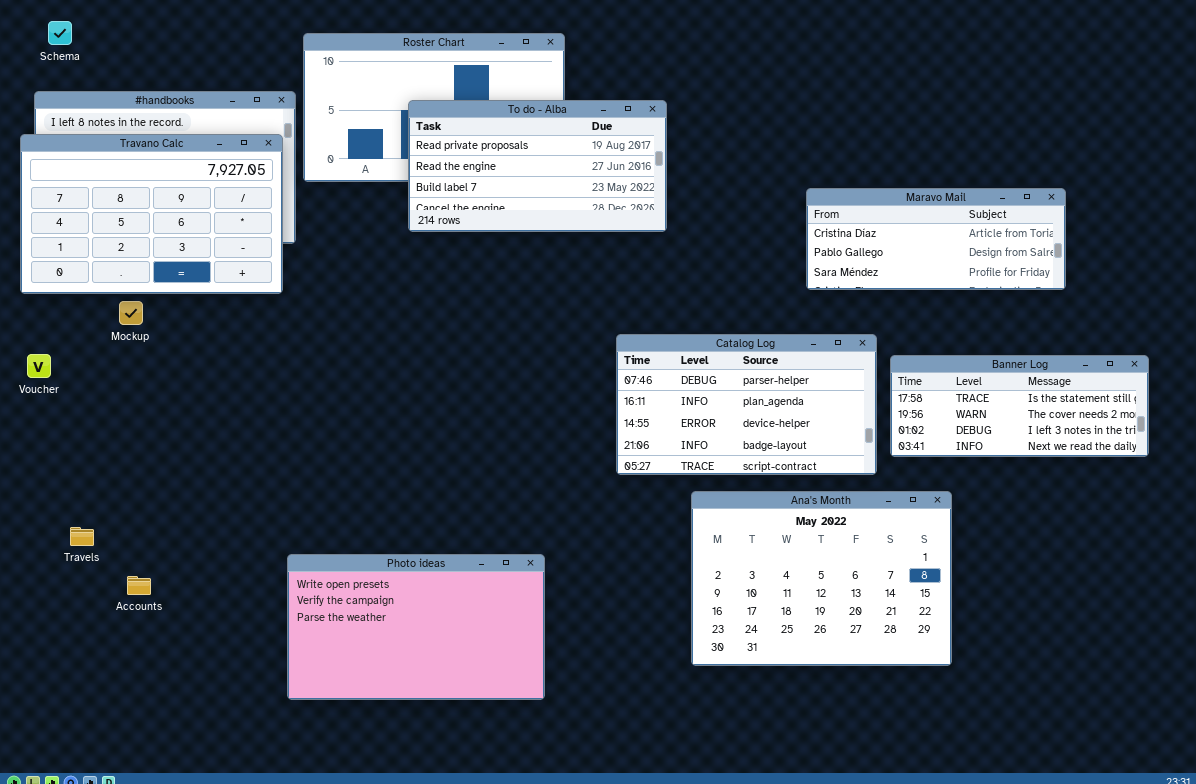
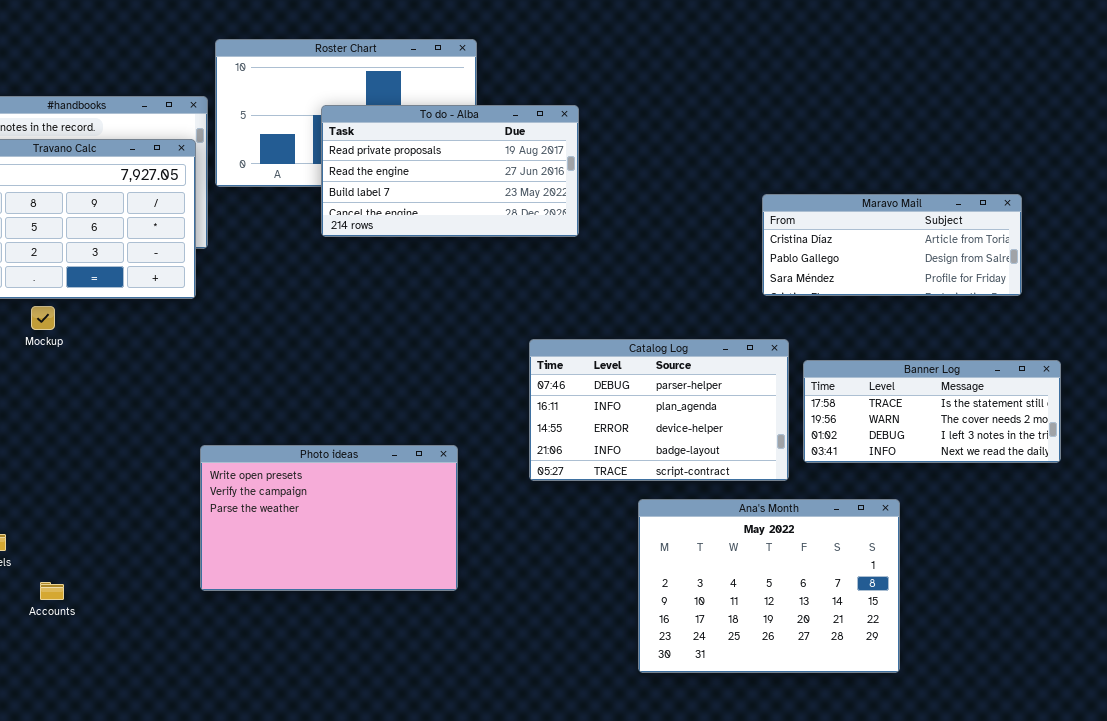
Maravo Mail: [806,188,1066,290] -> [762,194,1022,296], moved
Ana's Month: [691,491,952,666] -> [638,499,900,673], moved
Photo ideas: [287,554,545,700] -> [200,445,458,591], moved

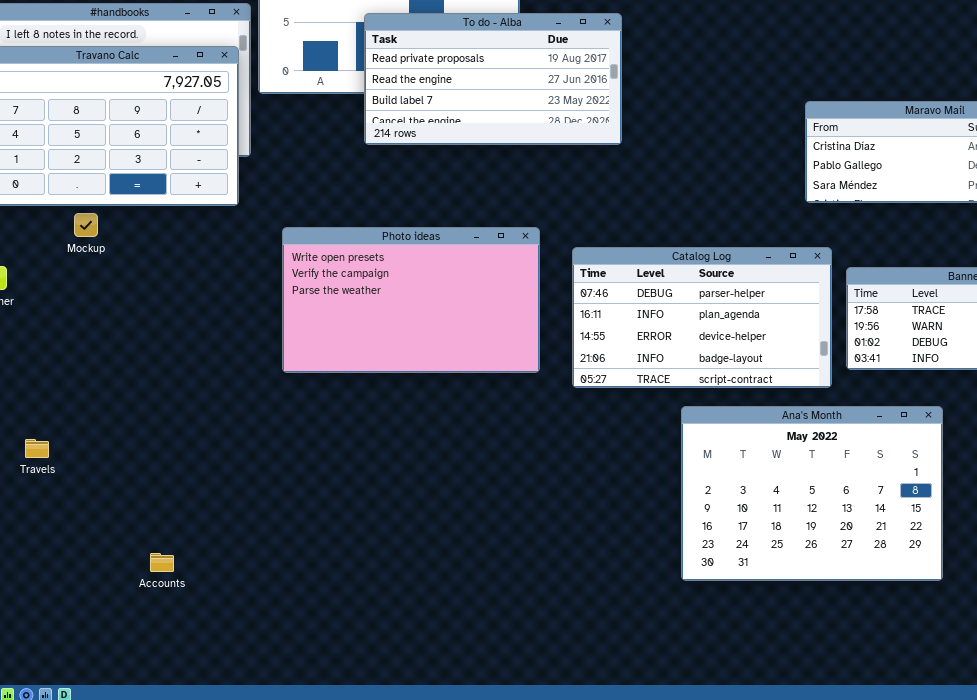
Photo ideas: [200,445,458,591] -> [282,227,540,373], moved
Accounts: [40,582,64,600] -> [150,553,174,572], moved

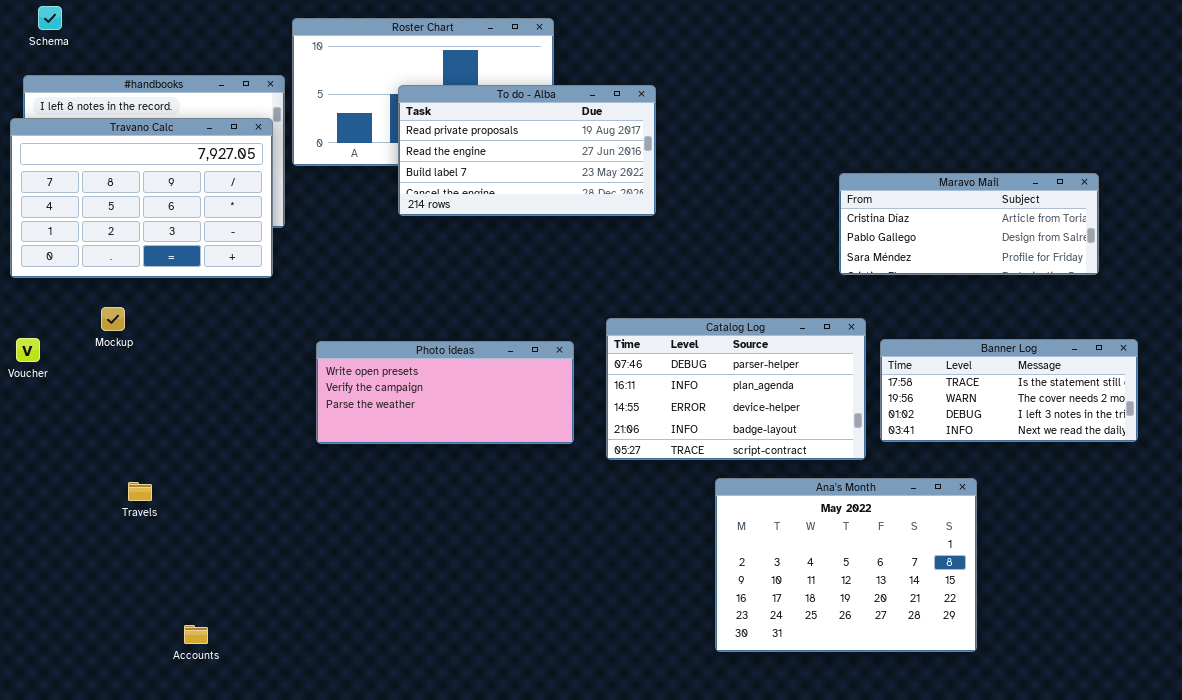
Mockup: [74,213,98,237] -> [101,307,125,331], moved
Photo ideas: [282,227,540,373] -> [316,341,574,444], resized
Travels: [25,439,49,458] -> [128,482,152,501], moved

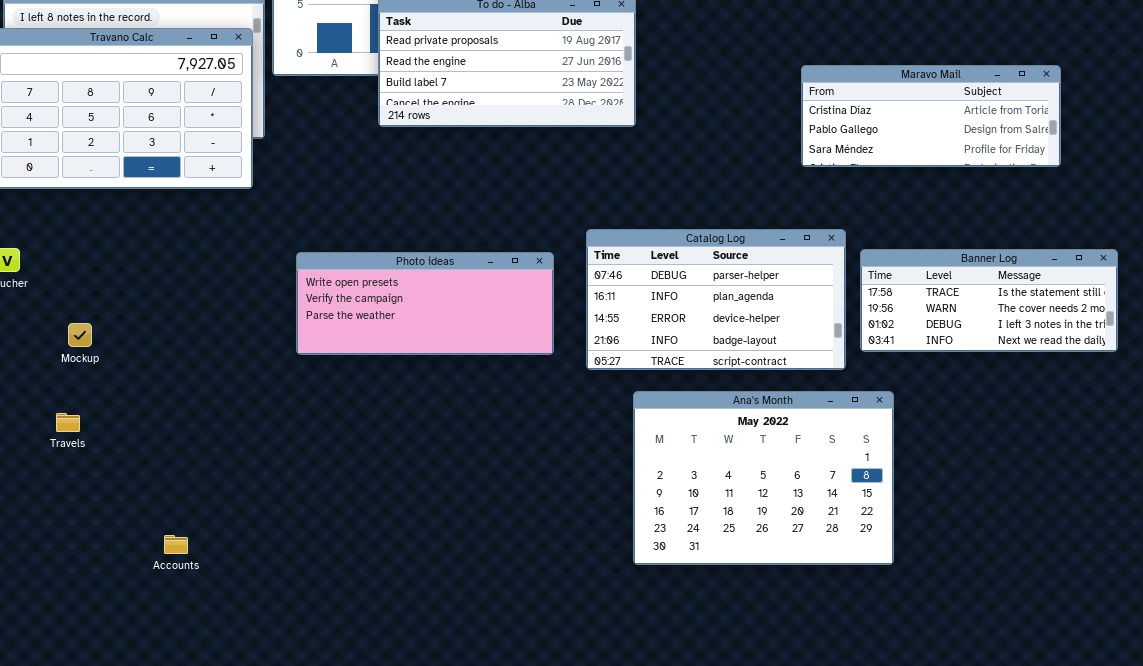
Maravo Mail: [839,173,1099,275] -> [801,65,1061,167], moved
Mockup: [101,307,125,331] -> [68,323,92,347], moved
Ana's Month: [715,478,977,652] -> [633,391,894,565], moved
Travels: [128,482,152,501] -> [56,413,80,432], moved

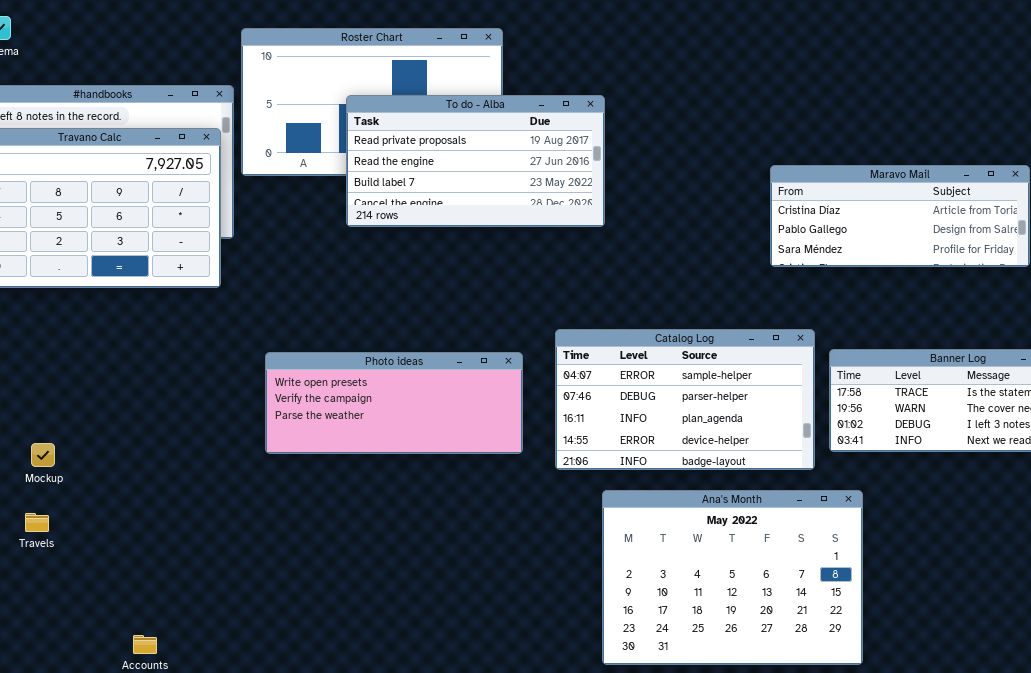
Catalog Log: [586,229,846,370] -> [555,329,815,470], scrolled up 1 row
Mockup: [68,323,92,347] -> [31,443,55,467], moved

